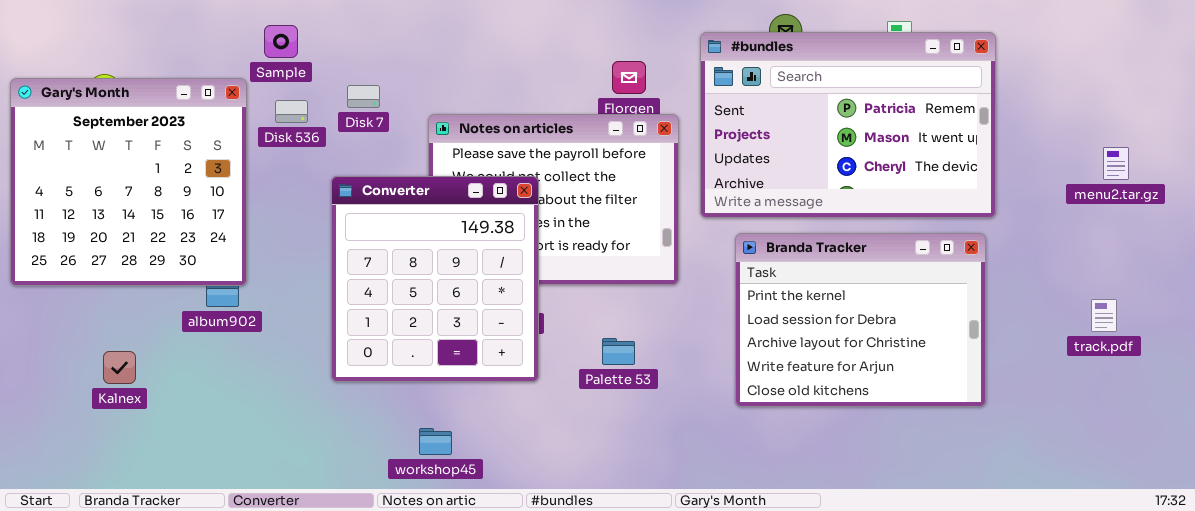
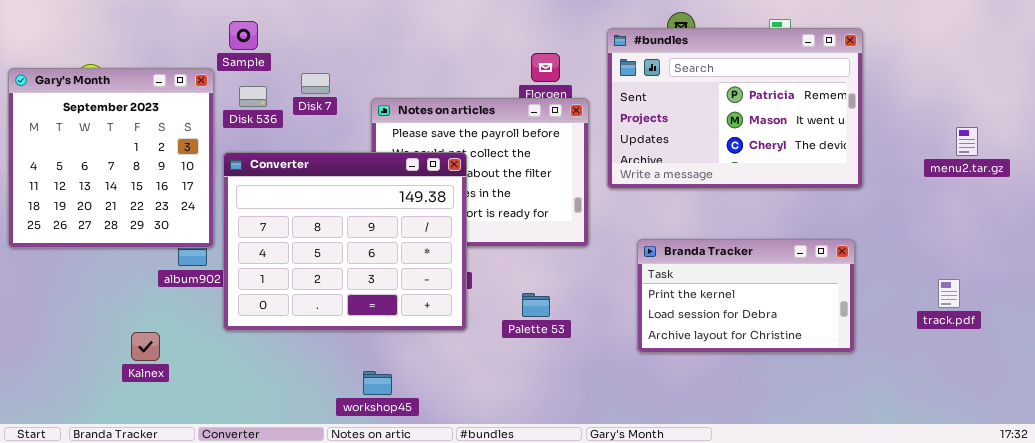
Converter: [331,176,539,382] -> [223,152,467,331], resized
Branda Tracker: [735,233,986,407] -> [637,239,855,353], resized
track.pdf: [1091,299,1117,332] -> [938,279,960,308], moved
Kalnex: [103,351,136,384] -> [131,332,160,361], moved

